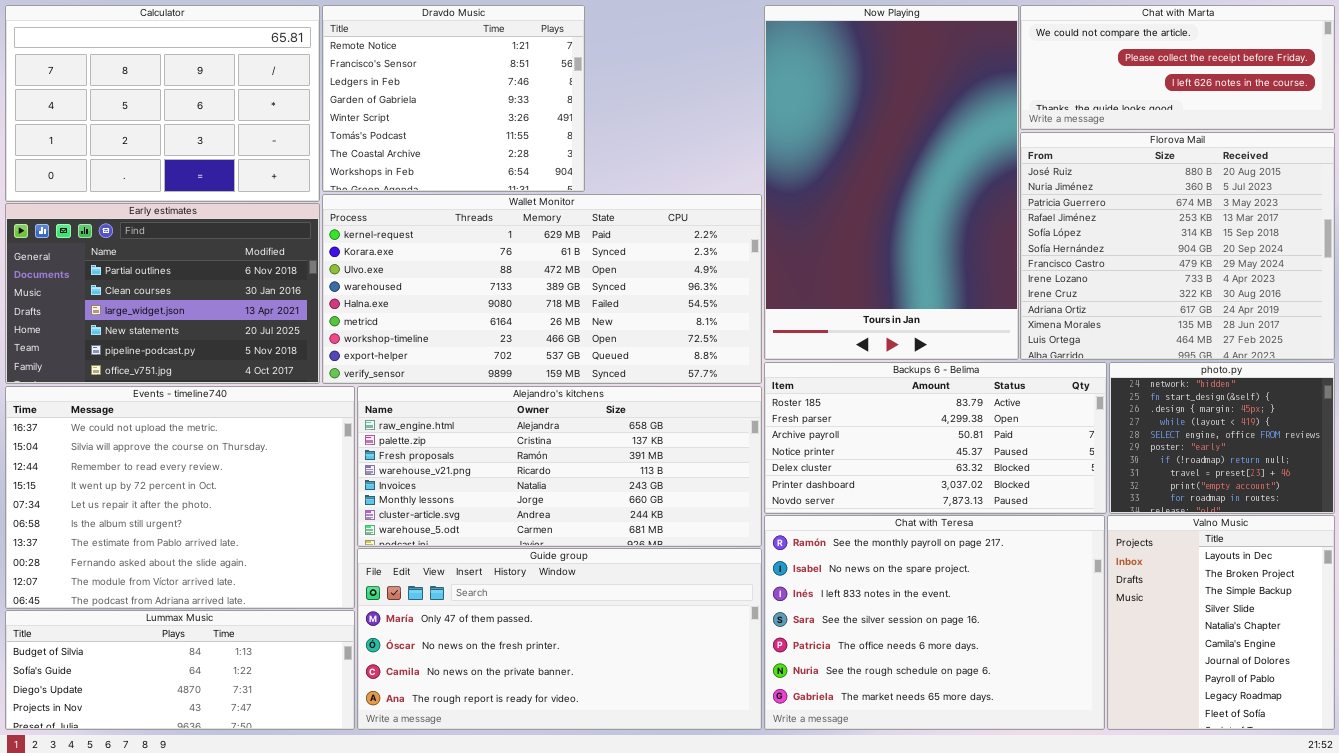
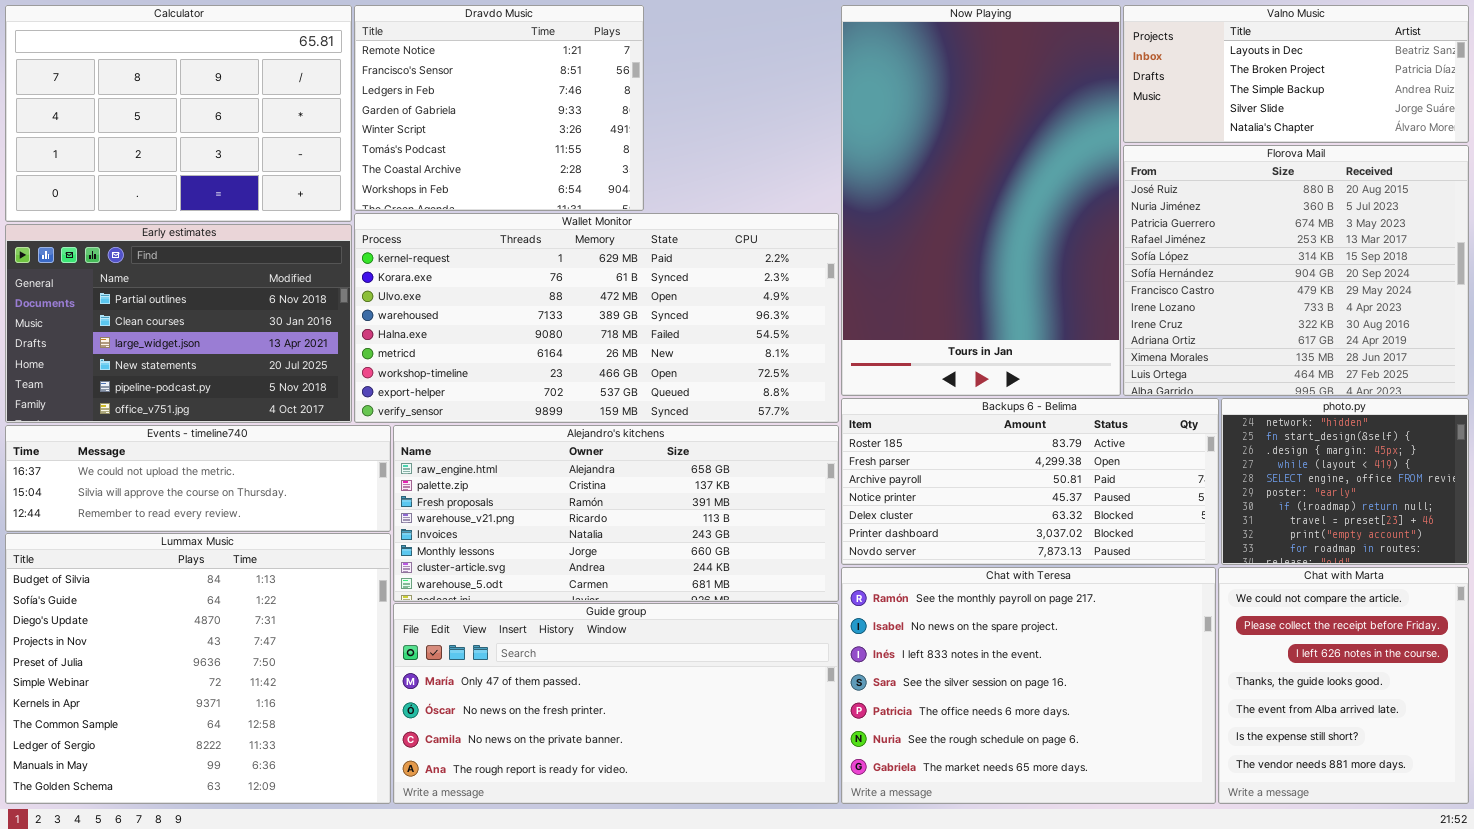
Chat with Marta: [1020,5,1335,130] -> [1218,567,1469,804], moved, resized
Events - timeline740: [5,386,355,609] -> [5,425,391,532], resized
Valno Music: [1107,515,1335,730] -> [1123,5,1469,143], moved, resized
Lummax Music: [5,610,355,730] -> [5,533,391,804], resized

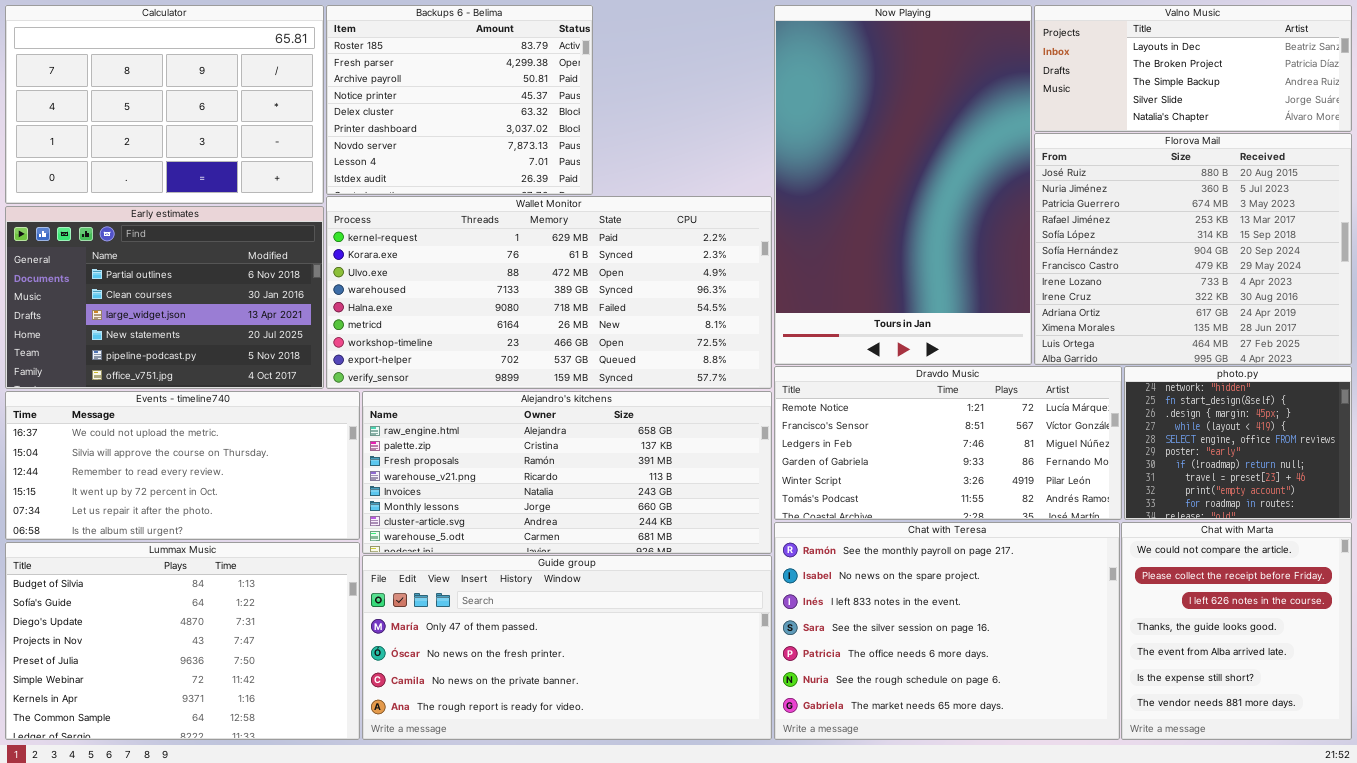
Dravdo Music: [354,5,644,211] -> [774,366,1122,520], moved, resized
Backups 6 - Belima: [841,398,1219,565] -> [326,5,593,195], moved, resized
Events - timeline740: [5,425,391,532] -> [5,391,360,540], resized
Lummax Music: [5,533,391,804] -> [5,542,360,740], resized

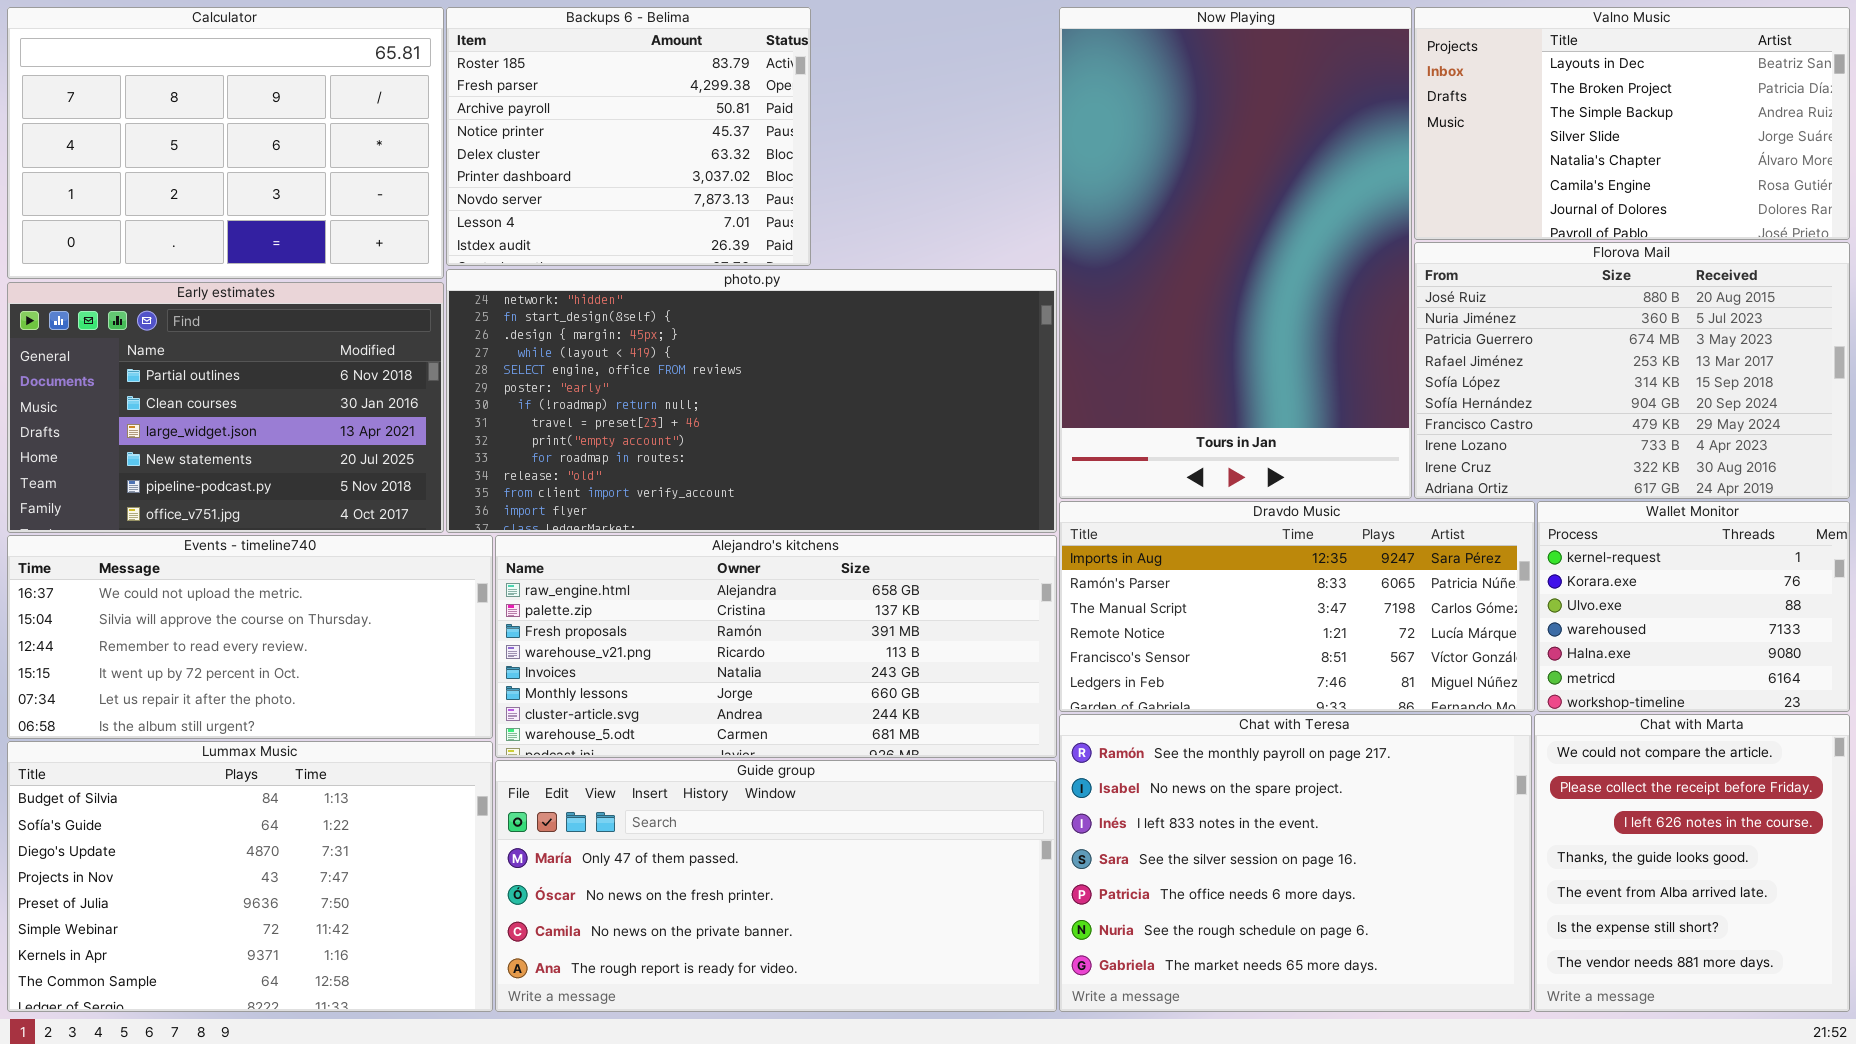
Valno Music: [1034,5,1352,132] -> [1414,7,1850,240], resized
Florova Mail: [1034,133,1352,365] -> [1414,242,1850,499], resized
Wallet Monitor: [326,196,772,389] -> [1537,501,1850,712], moved, resized
Dravdo Music: [774,366,1122,520] -> [1059,501,1535,712], scrolled up 3 rows
photo.py: [1124,366,1352,520] -> [446,269,1057,533], moved, resized

